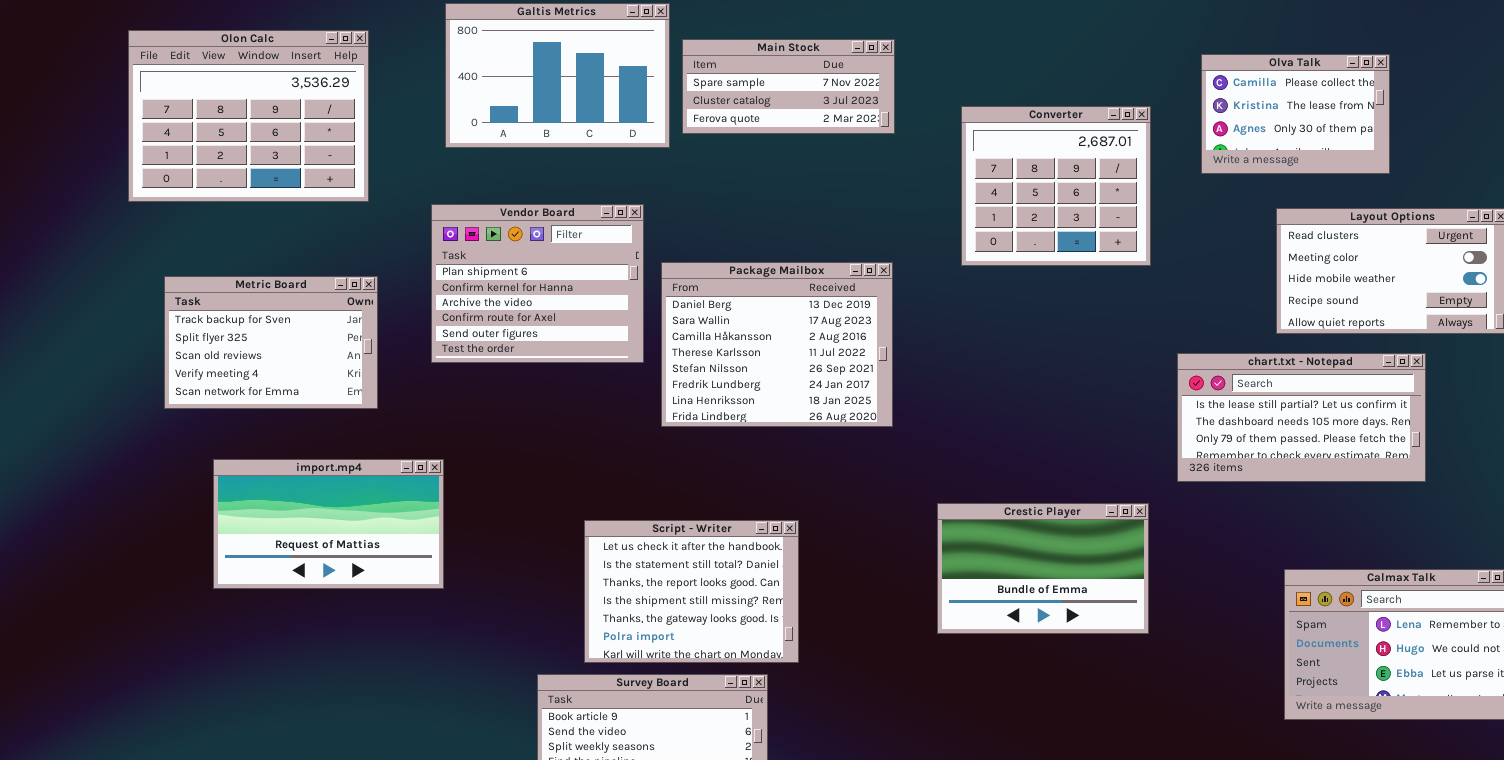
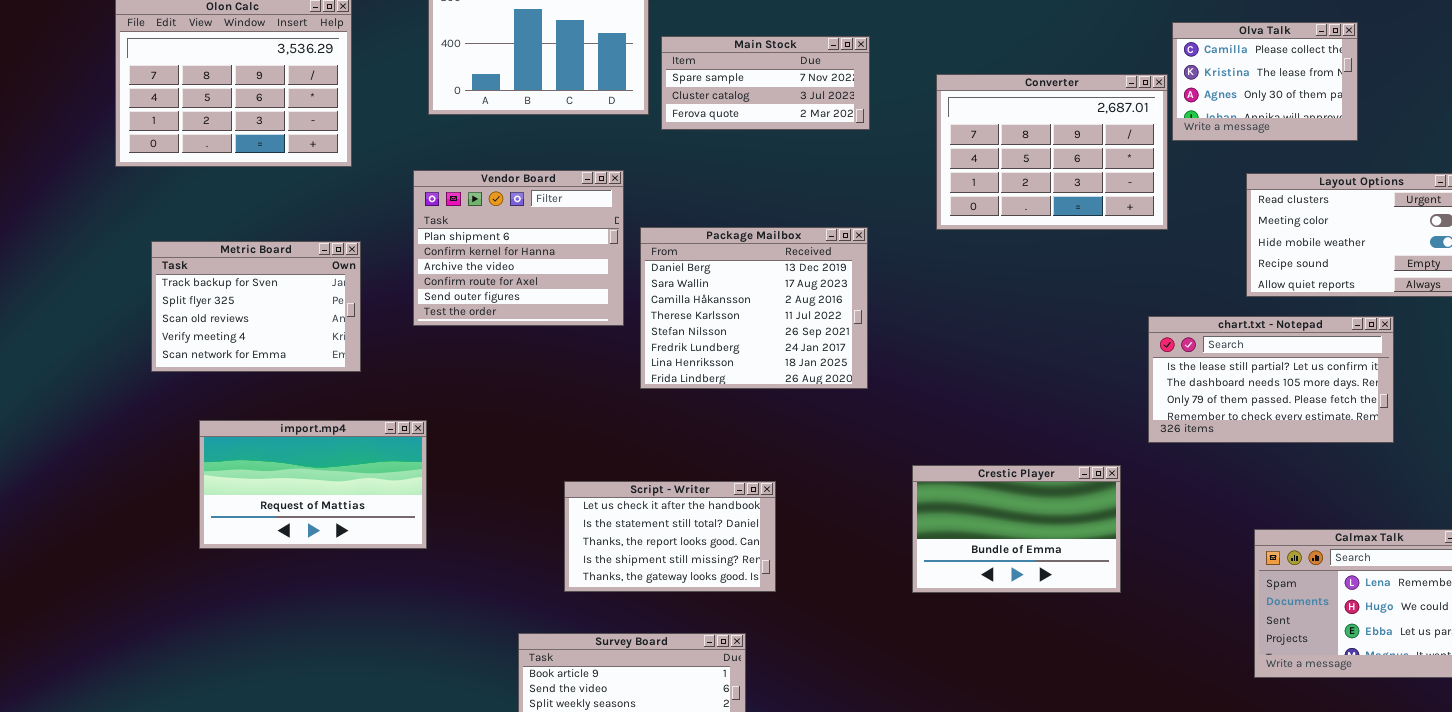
Main Stock: [682,39,895,134] -> [661,36,870,130], moved
Converter: [961,106,1151,266] -> [936,74,1168,230], resized
Script - Writer: [584,520,799,663] -> [564,481,776,592], resized

